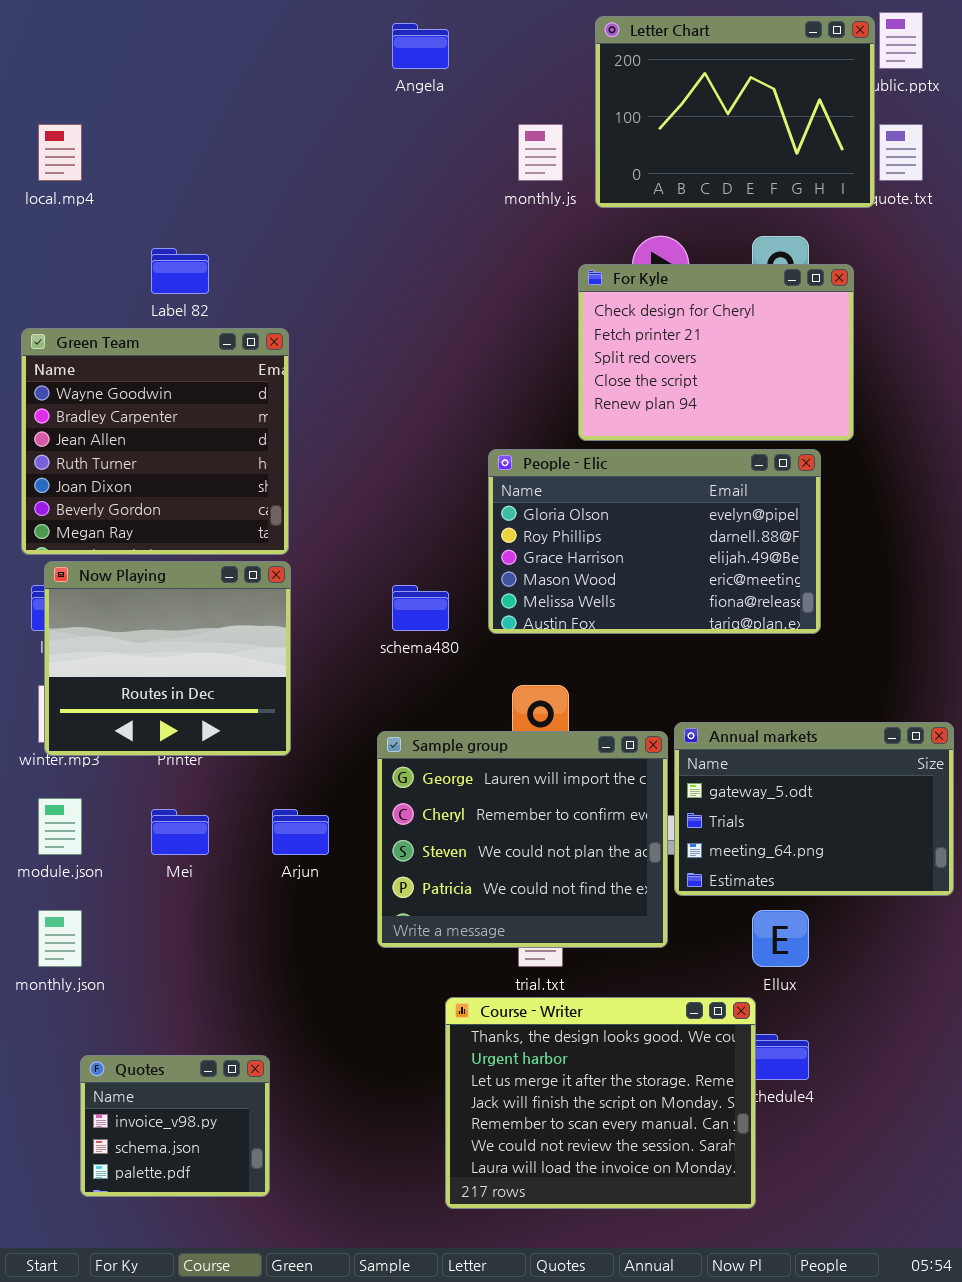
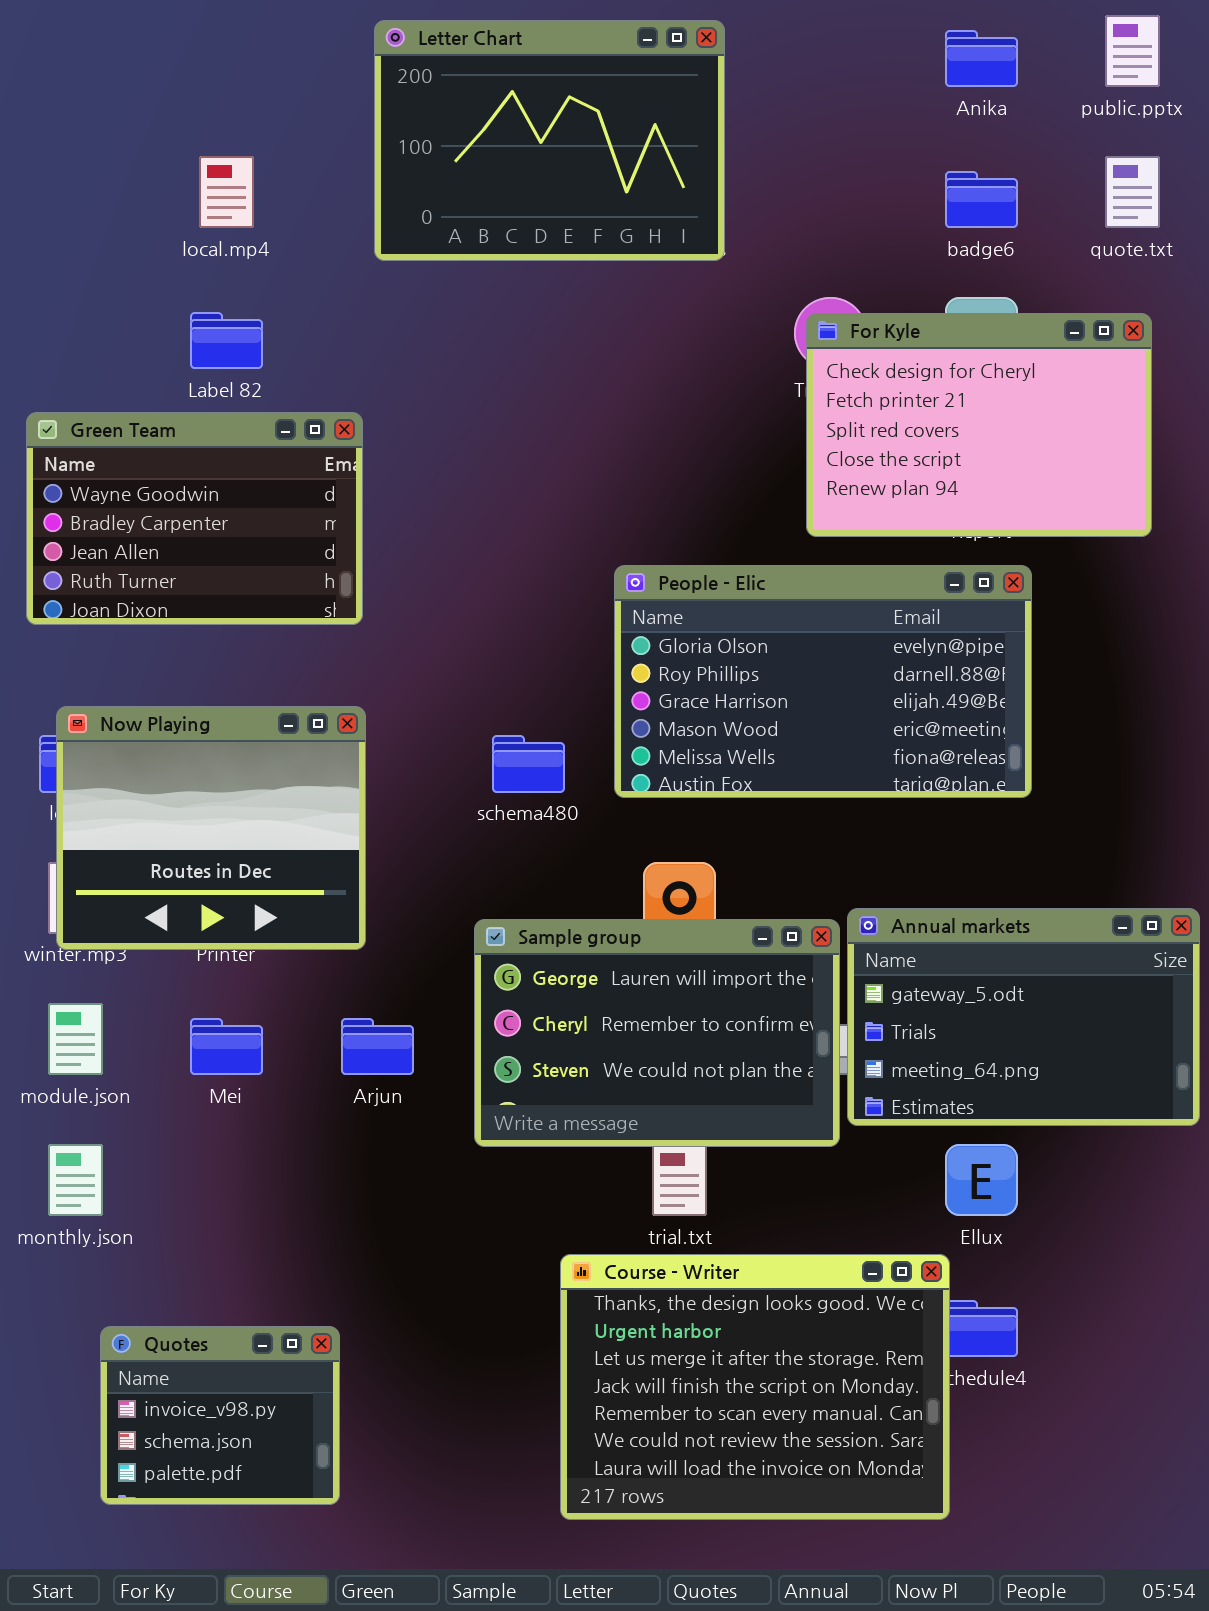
Letter Chart: [595,16,875,208] -> [374,20,725,261], moved
local.mp4: [38,124,82,181] -> [199,156,254,228], moved
For Kyle: [578,264,854,441] -> [806,313,1152,537], moved
Green Team: [21,328,289,555] -> [26,412,363,625], resized
Sample group: [377,731,668,948] -> [474,919,840,1147], resized

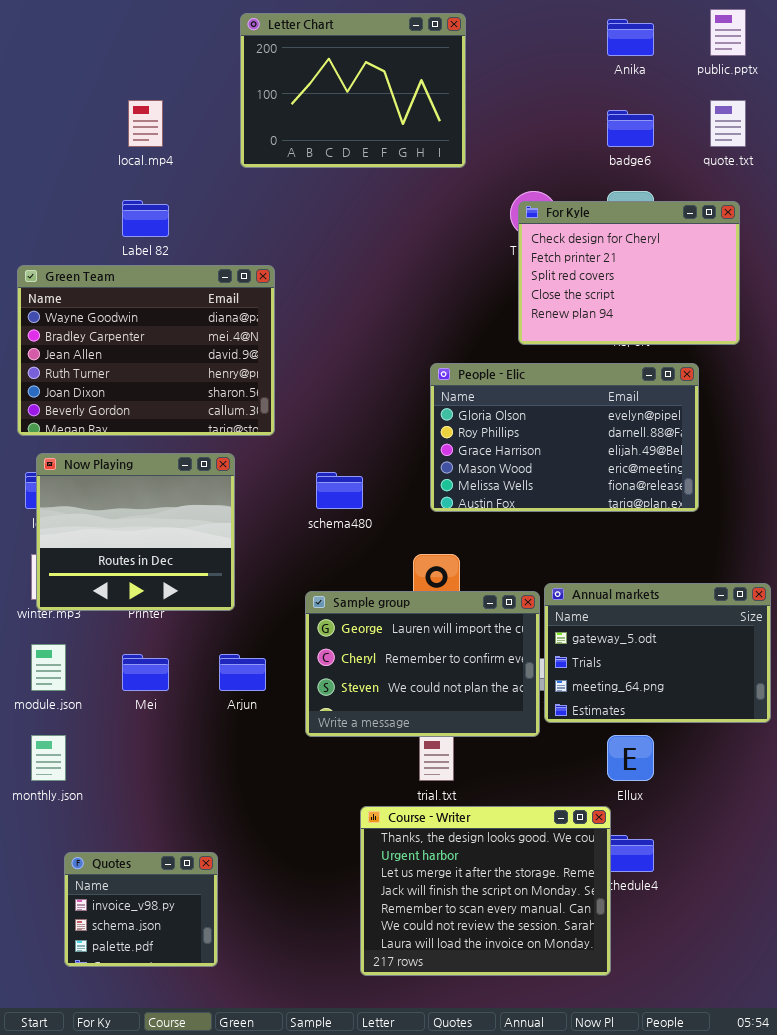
Green Team: [26,412,363,625] -> [17,265,275,436], resized
People - Elic: [614,565,1032,798] -> [430,363,699,512], moved

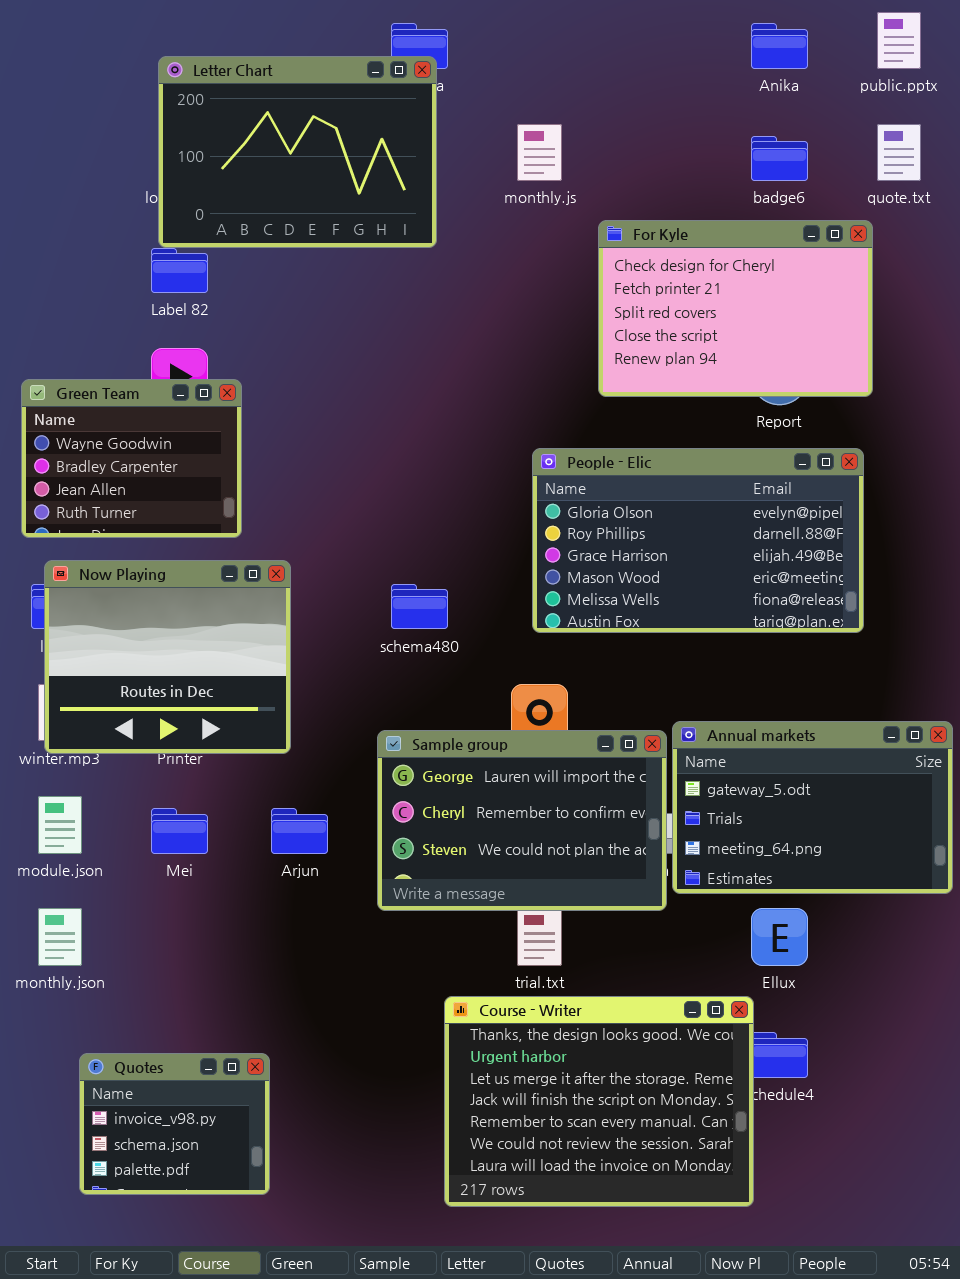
Letter Chart: [240,13,466,168] -> [158,56,437,248], moved
For Kyle: [518,201,740,345] -> [598,220,873,397], moved
Green Team: [17,265,275,436] -> [21,379,242,538], resized

